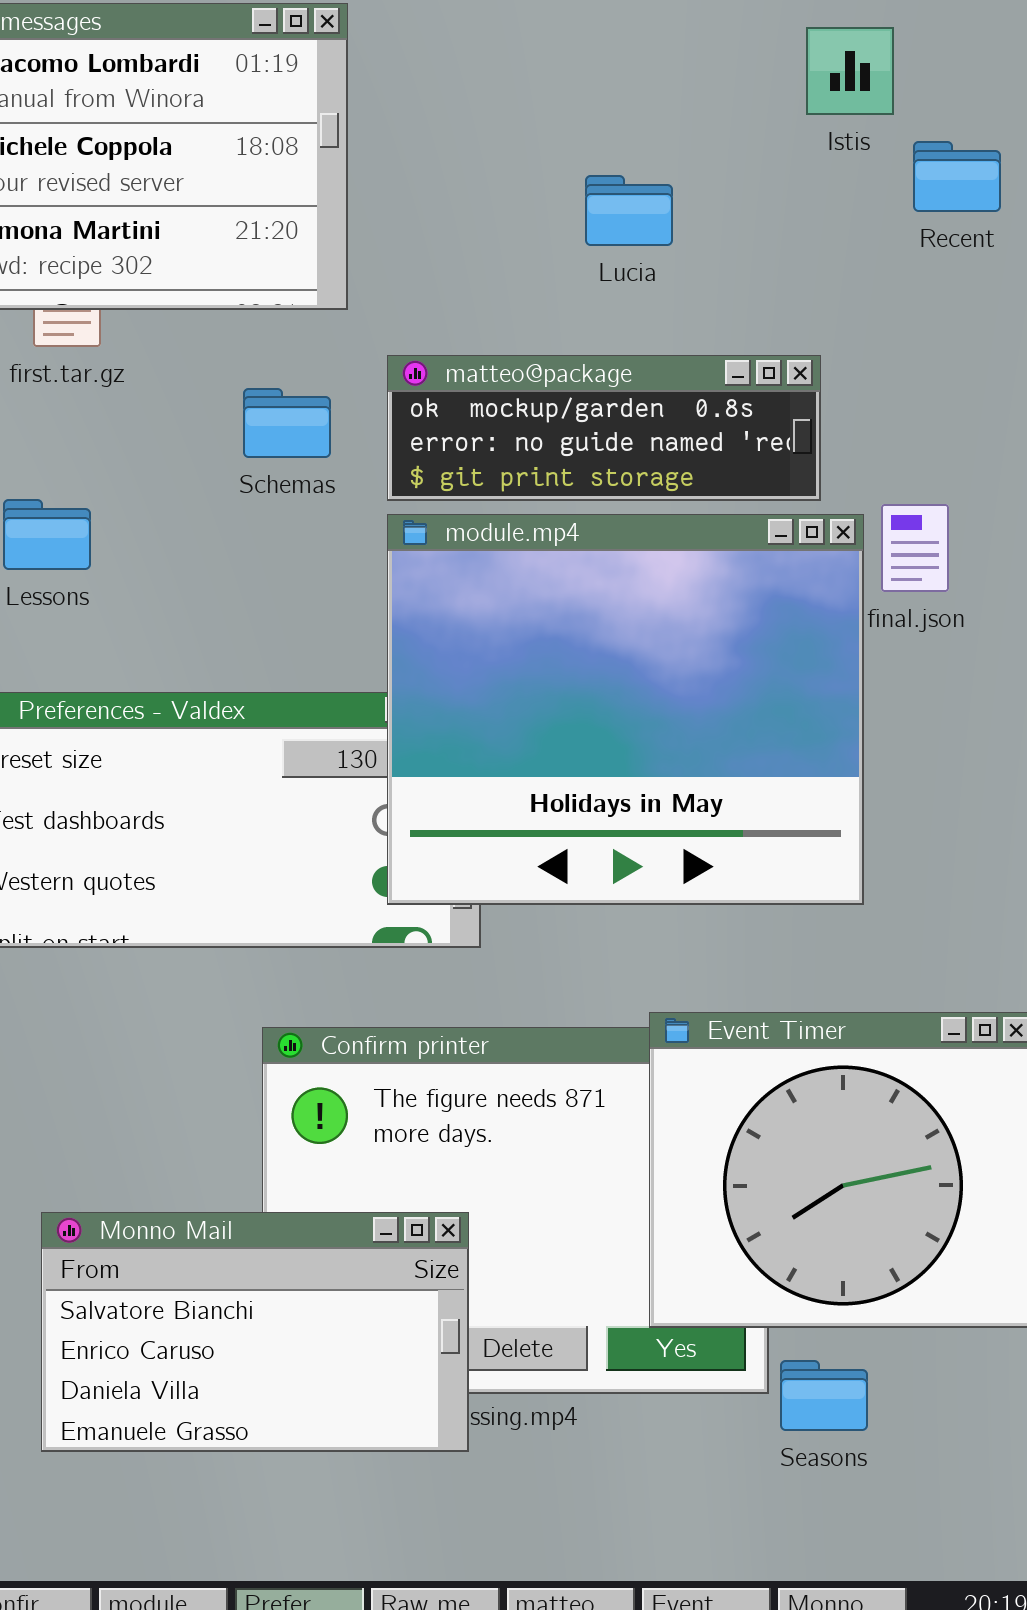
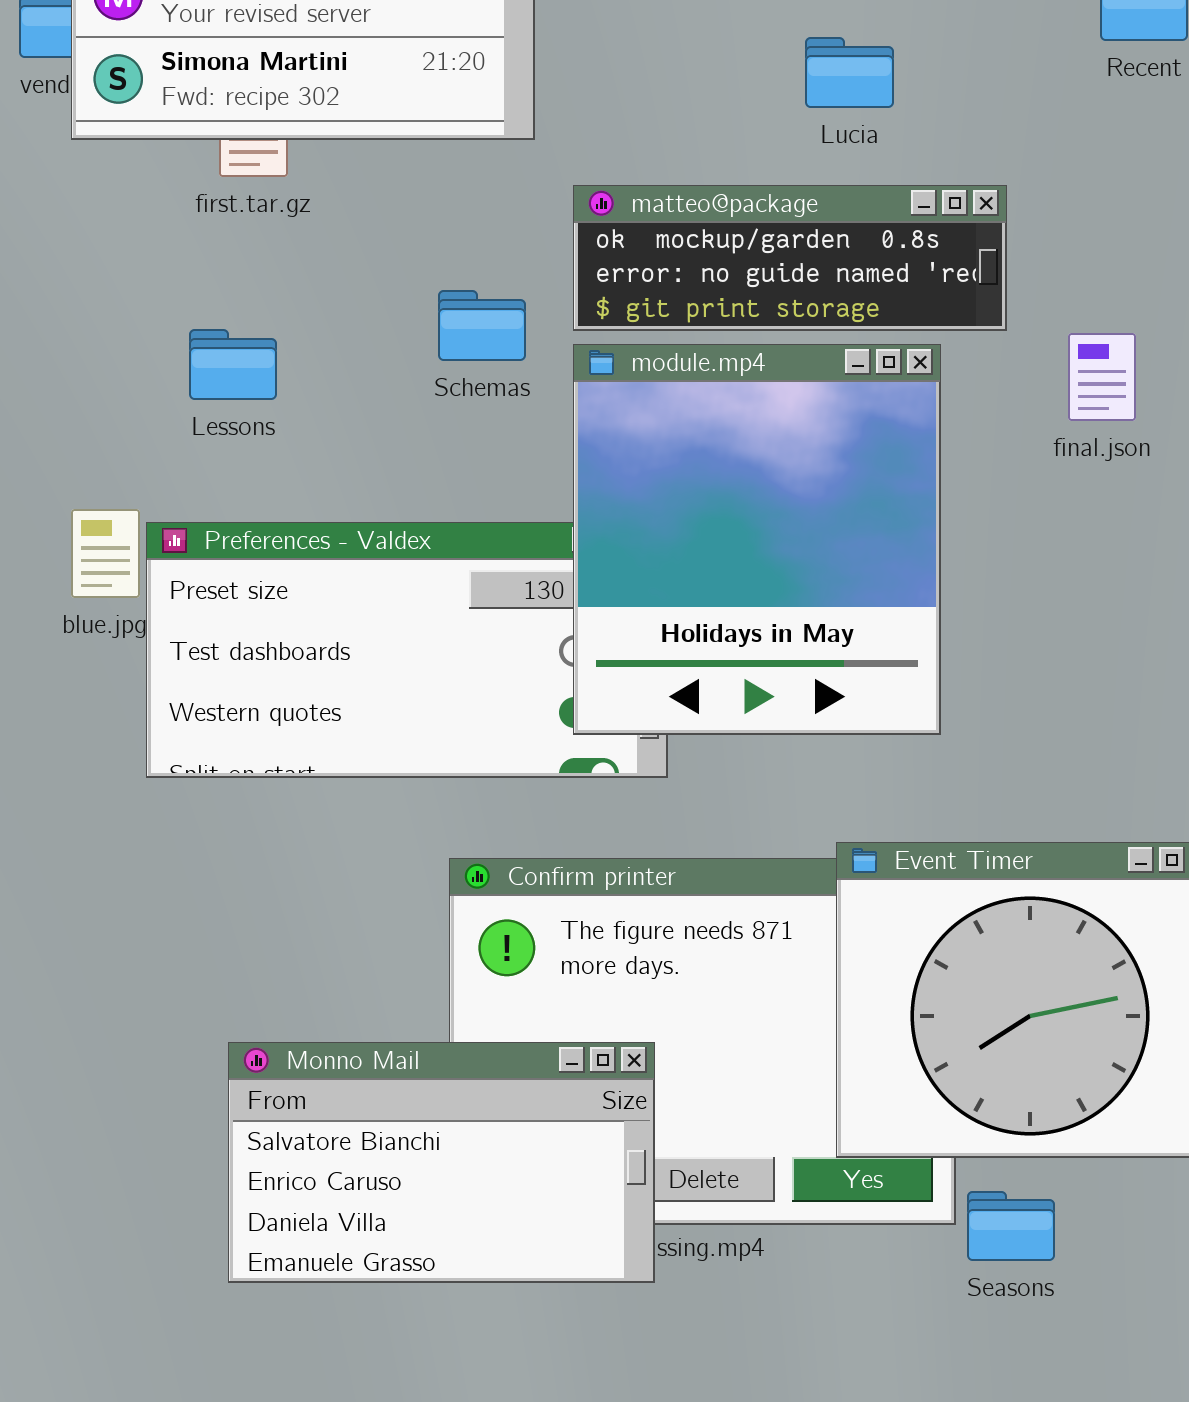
Lucia: [585,175,673,246] -> [805,37,894,108], moved
Schemas: [243,388,331,458] -> [438,290,526,361], moved
module.mp4: [387,514,864,905] -> [573,344,941,735], resized

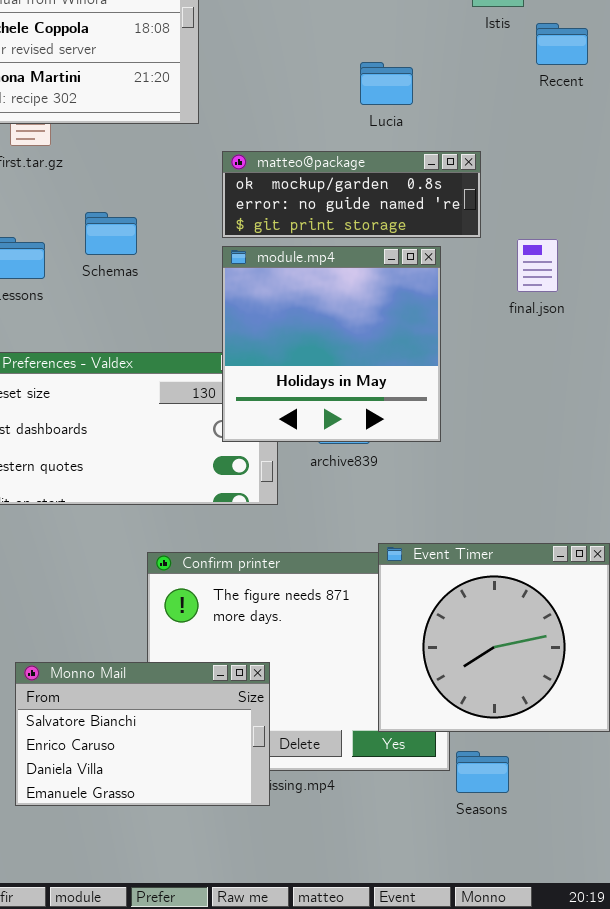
Schemas: [438,290,526,361] -> [85,212,137,255], moved
module.mp4: [573,344,941,735] -> [222,246,441,442], resized

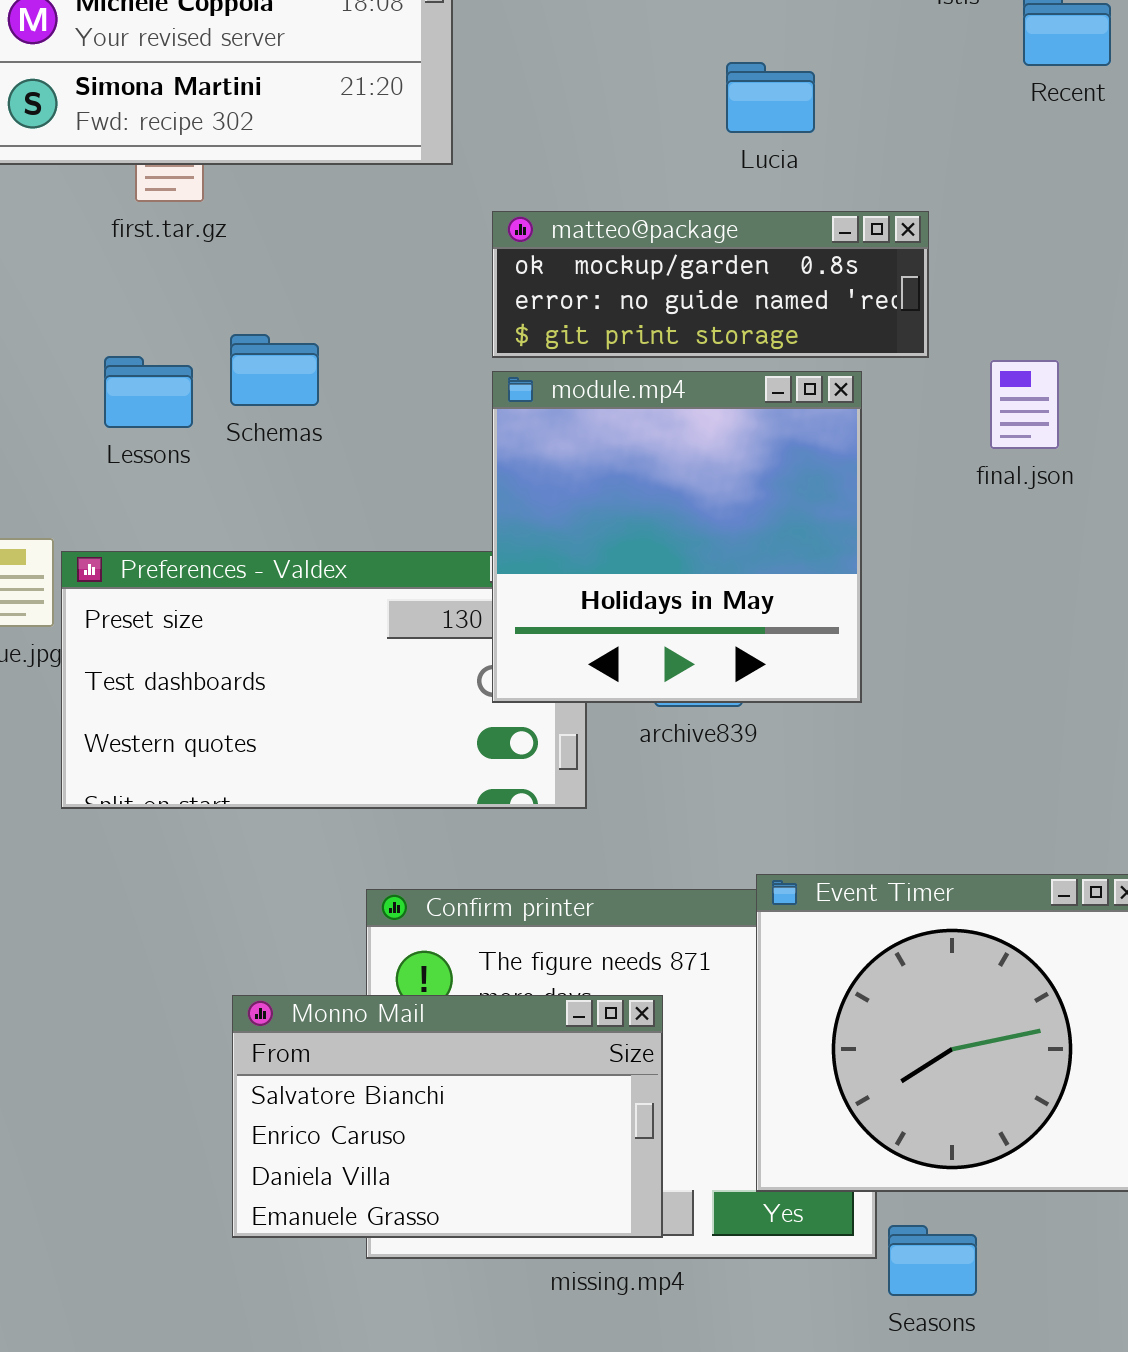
Schemas: [85,212,137,255] -> [230,334,319,406], moved
Monno Mail: [15,662,270,806] -> [232,995,663,1238], moved

